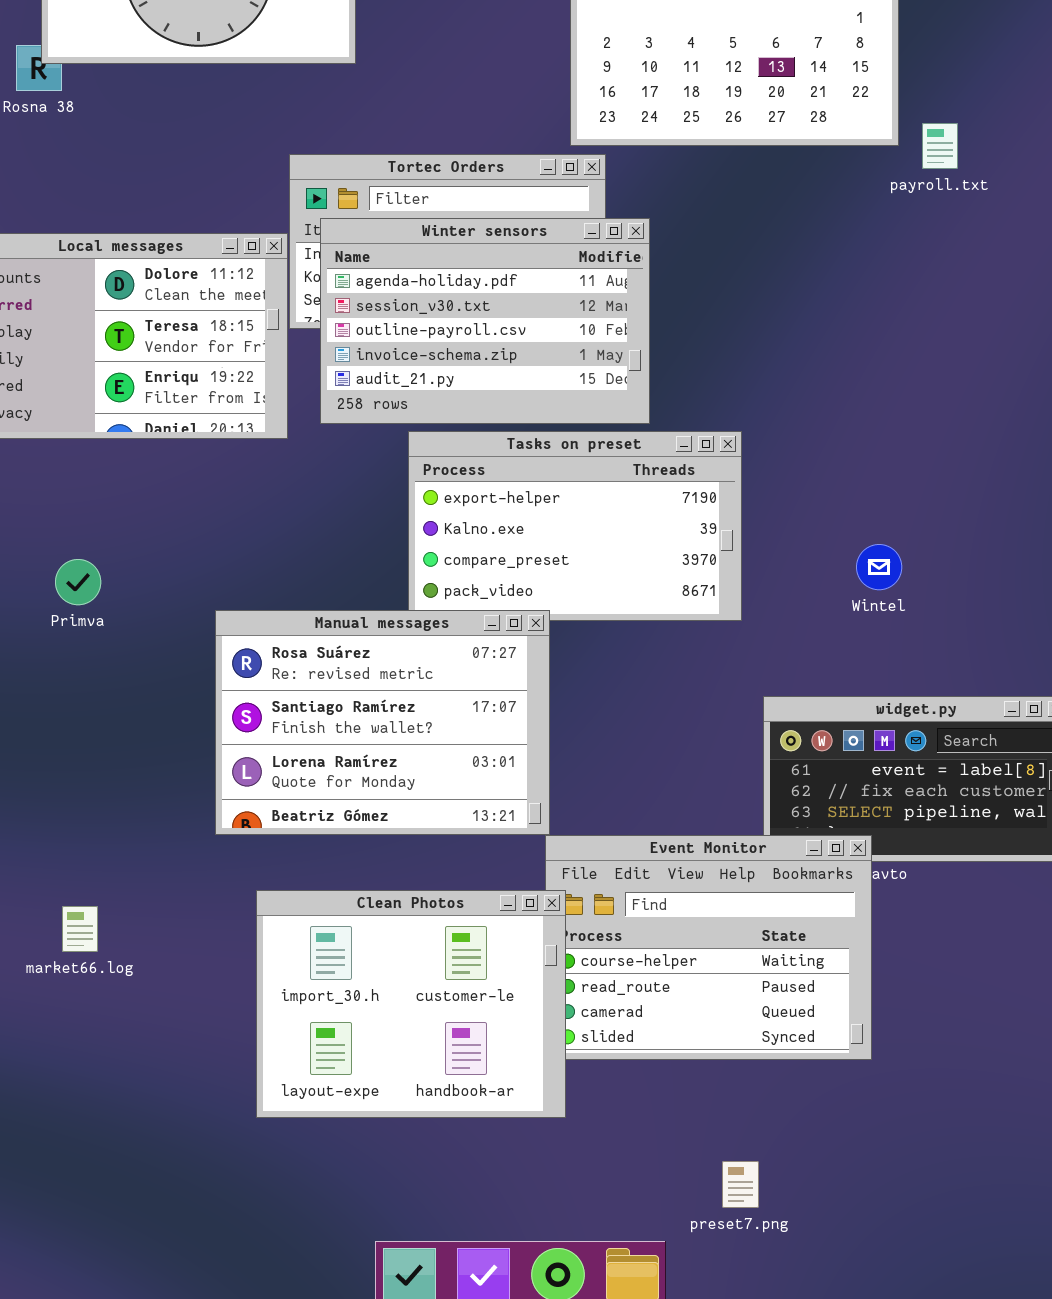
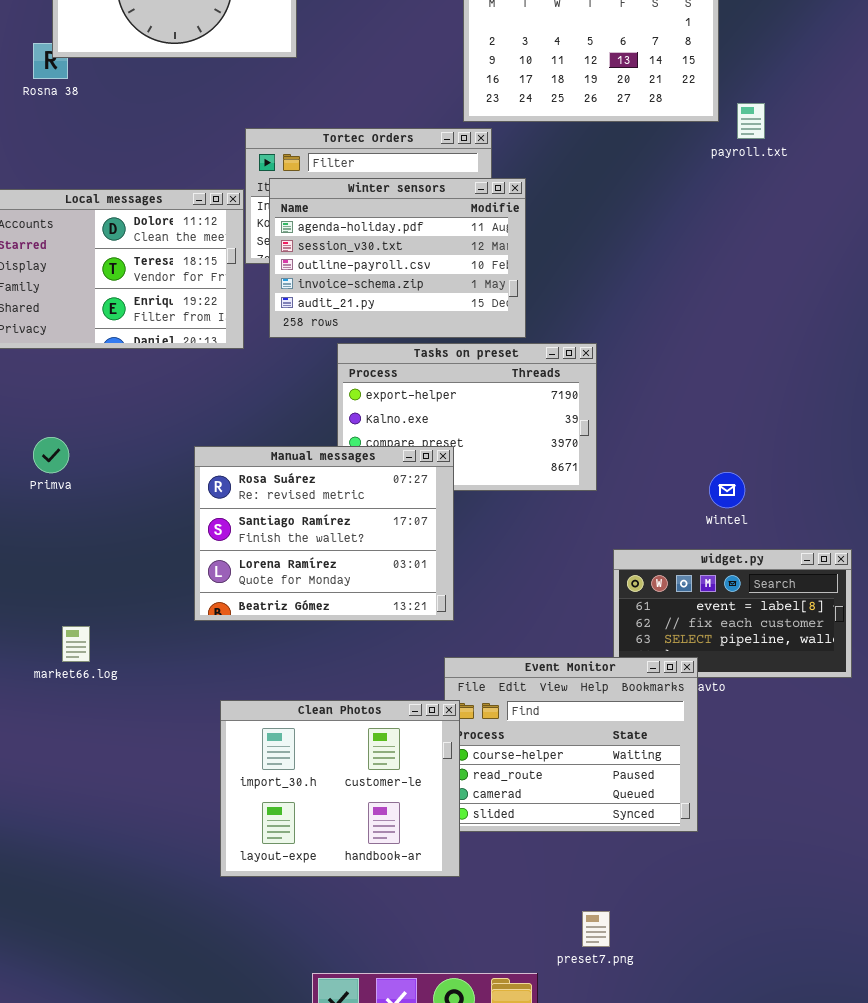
Wintel: [856,544,902,590] -> [709,472,745,508], moved
Primva: [55,559,101,605] -> [33,437,69,473], moved
Manual messages: [215,610,550,835] -> [194,446,454,621], moved
market66.log: [62,906,98,952] -> [62,626,90,662], moved

